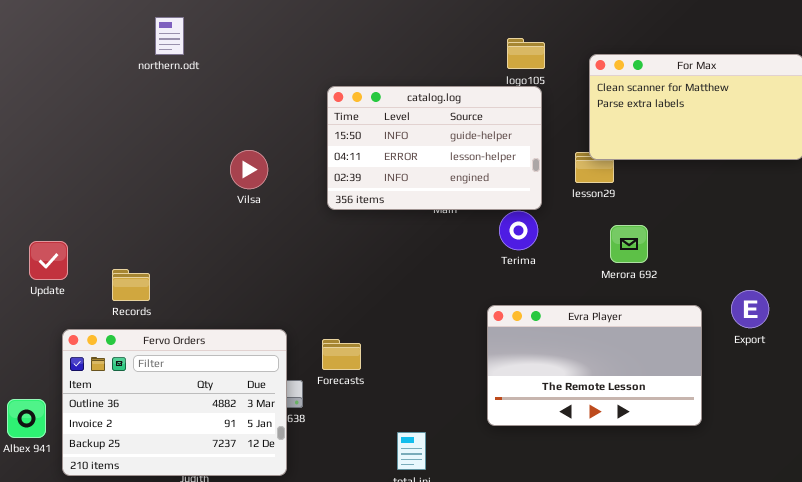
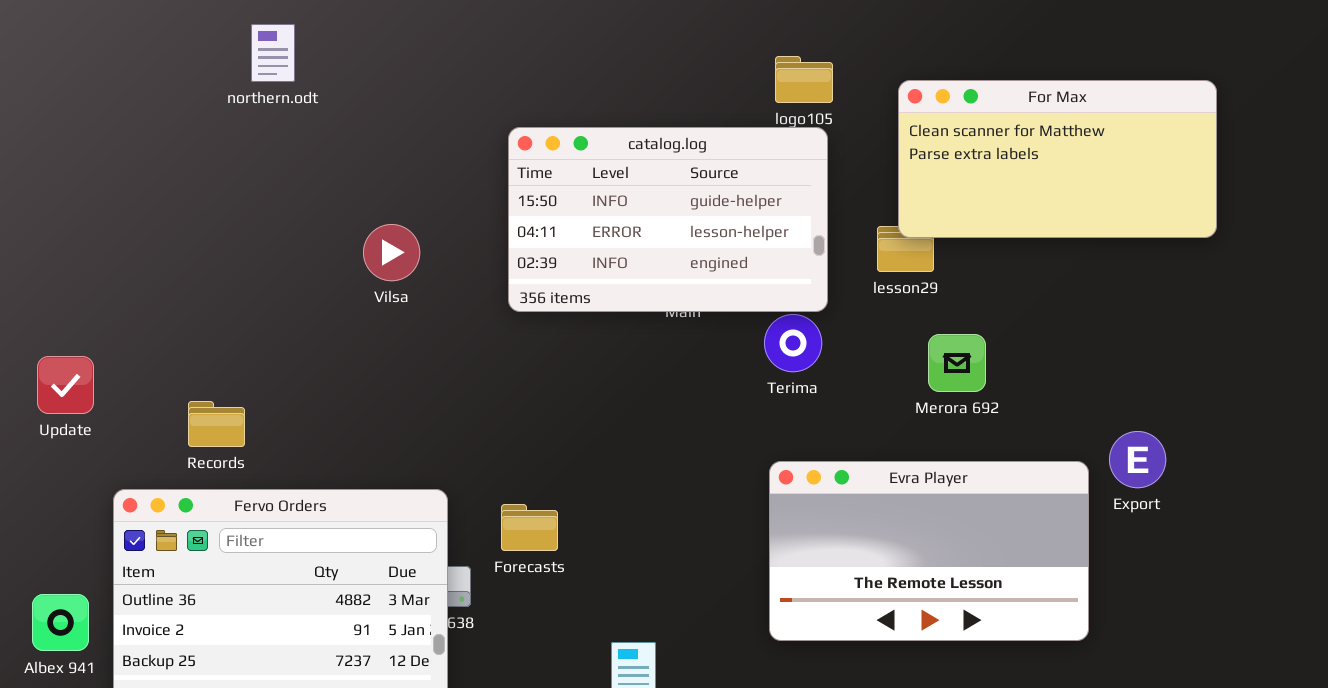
Update: [29,241,68,280] -> [37,356,94,414], moved
Evra Player: [487,305,702,426] -> [769,461,1089,641], moved

